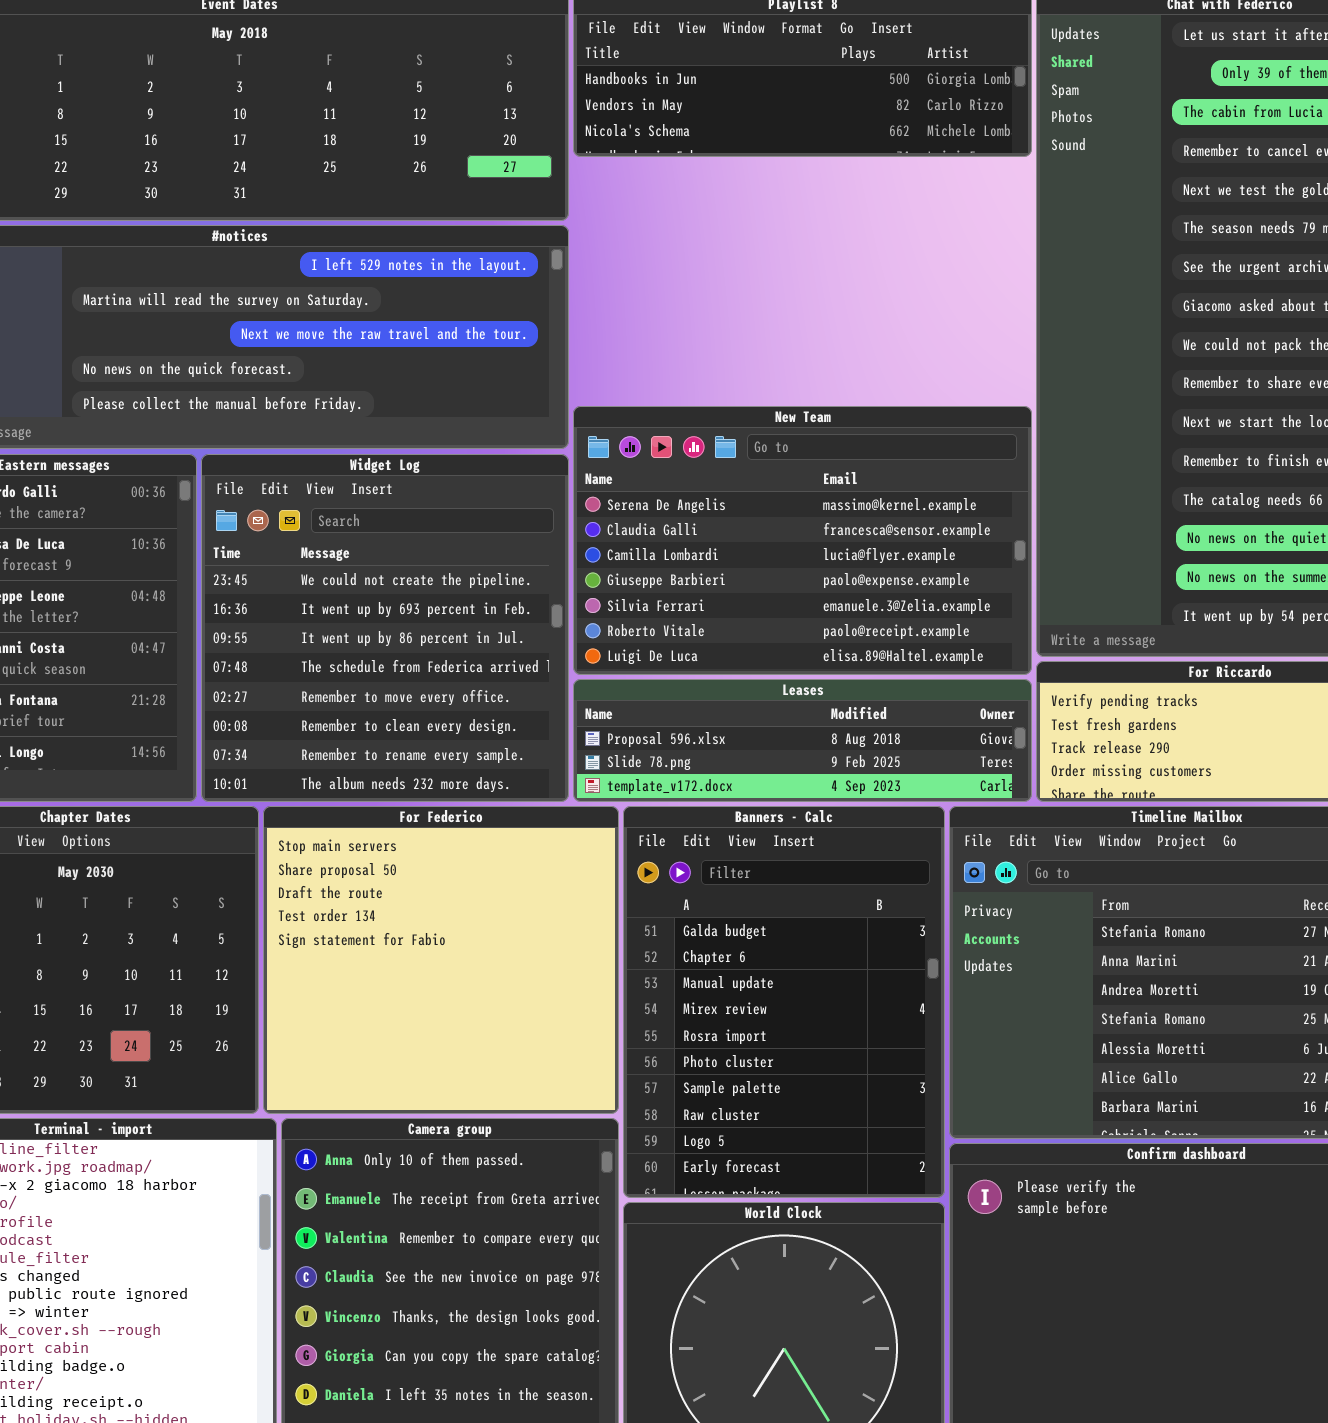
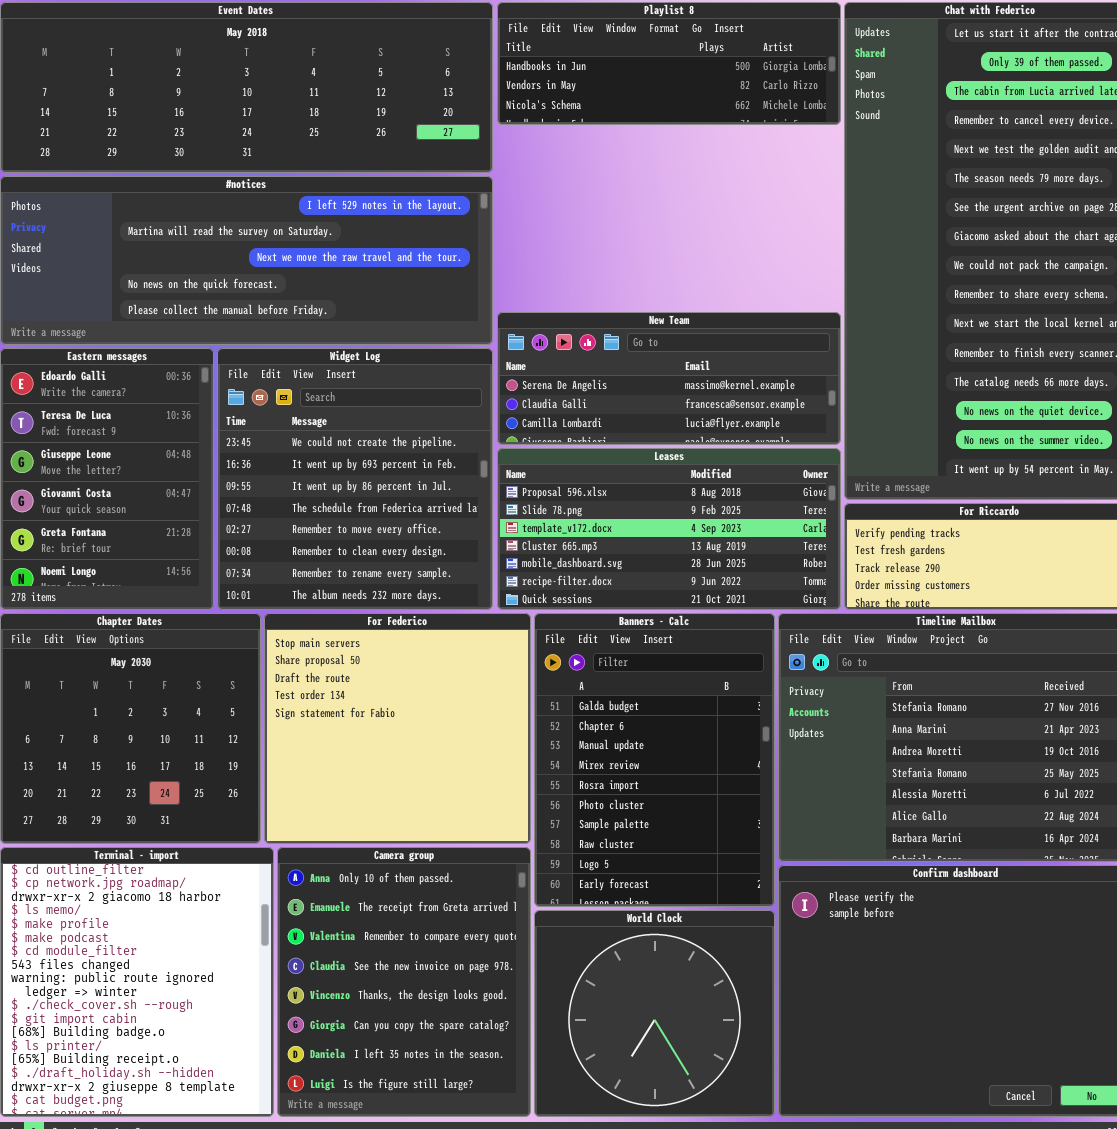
New Team: [573,406,1032,675] -> [497,312,841,445], resized
Leases: [573,679,1032,802] -> [497,448,841,610], resized

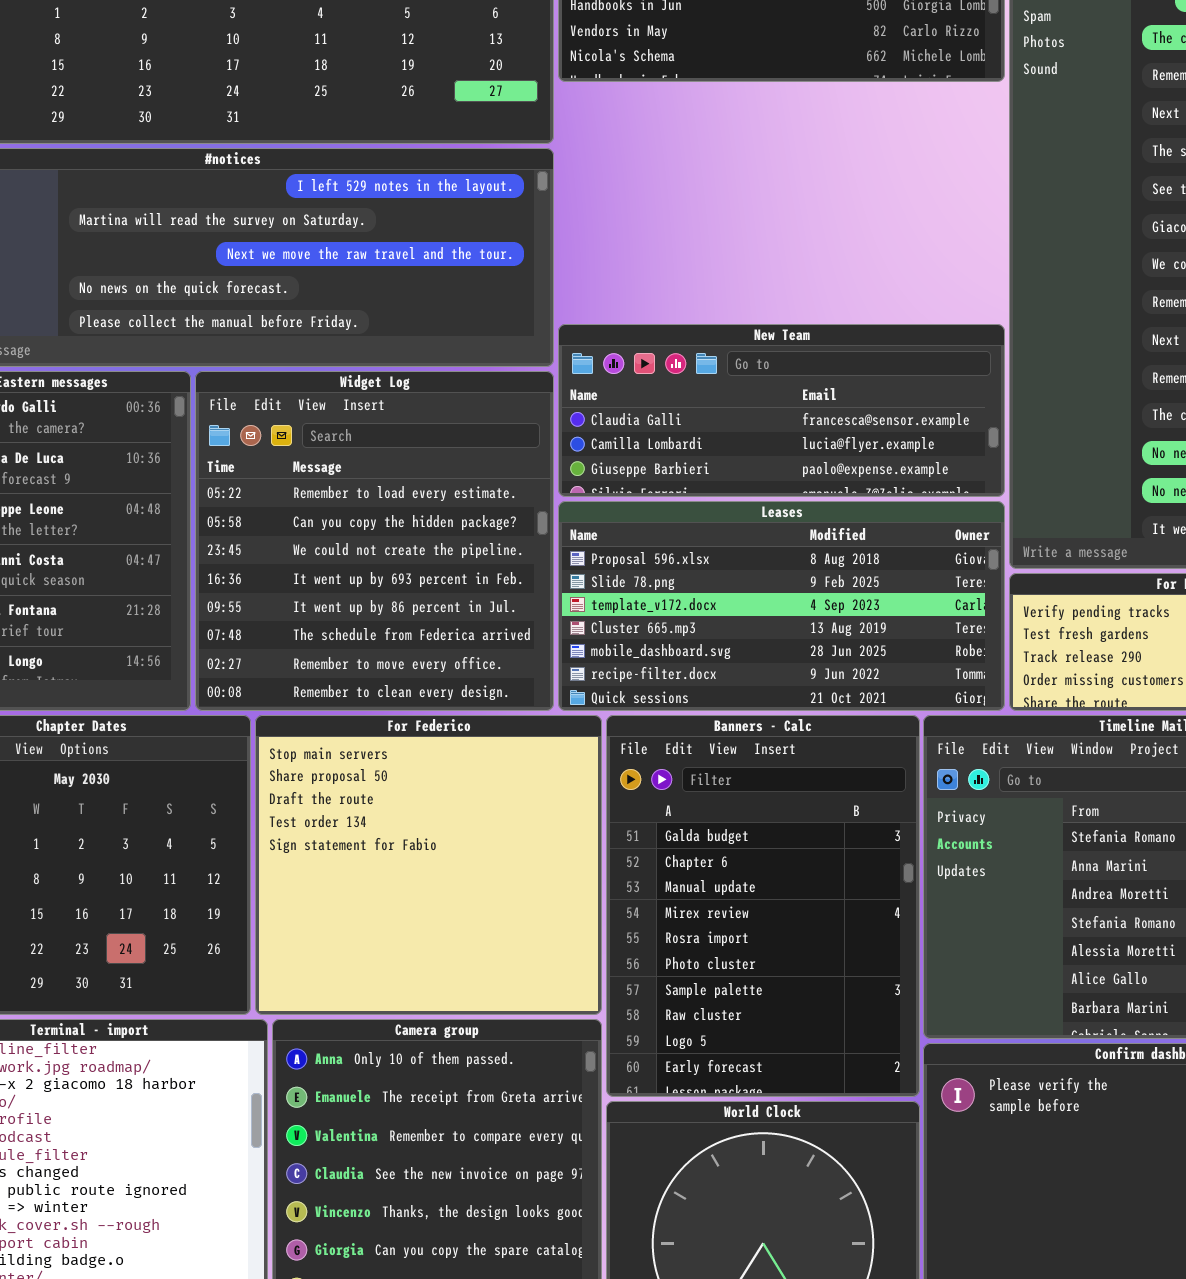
New Team: [497,312,841,445] -> [558,324,1005,497], scrolled down 1 row
Widget Log: [217,348,493,610] -> [195,371,554,711], scrolled up 2 rows

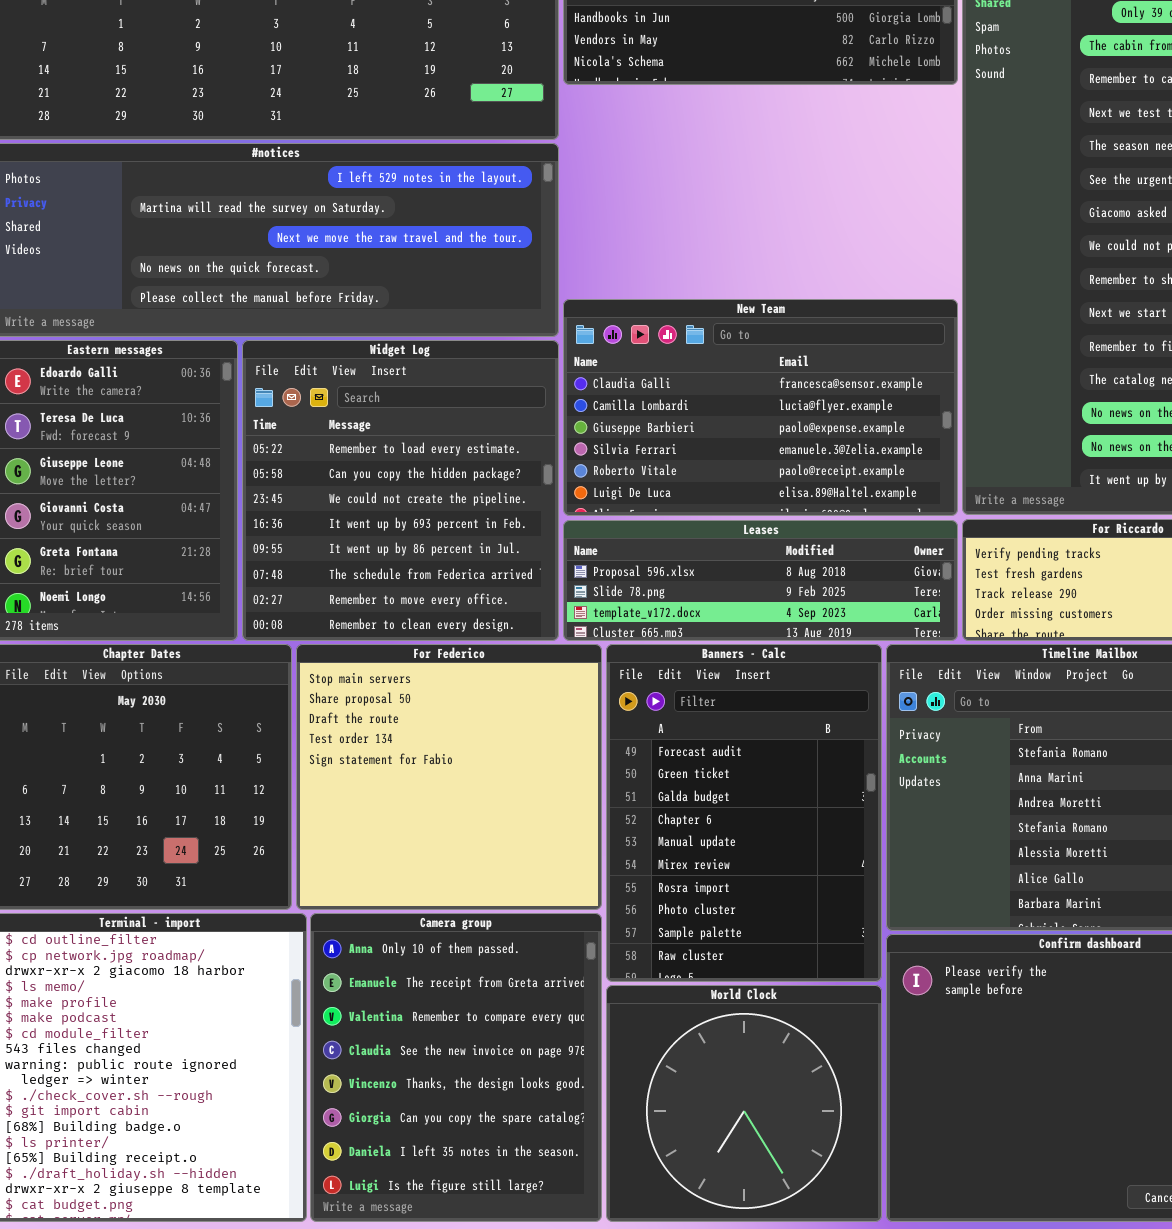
New Team: [558,324,1005,497] -> [563,299,958,516], resized
Leases: [558,501,1005,711] -> [563,520,958,641], resized
Banners - Calc: [606,715,920,1097] -> [606,644,882,982], scrolled up 2 rows

